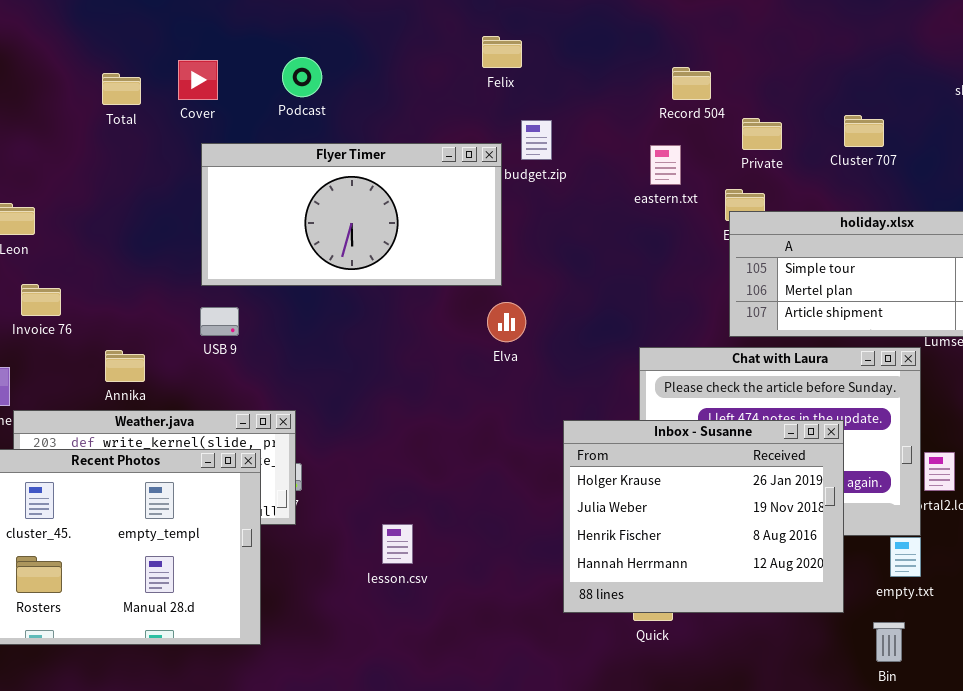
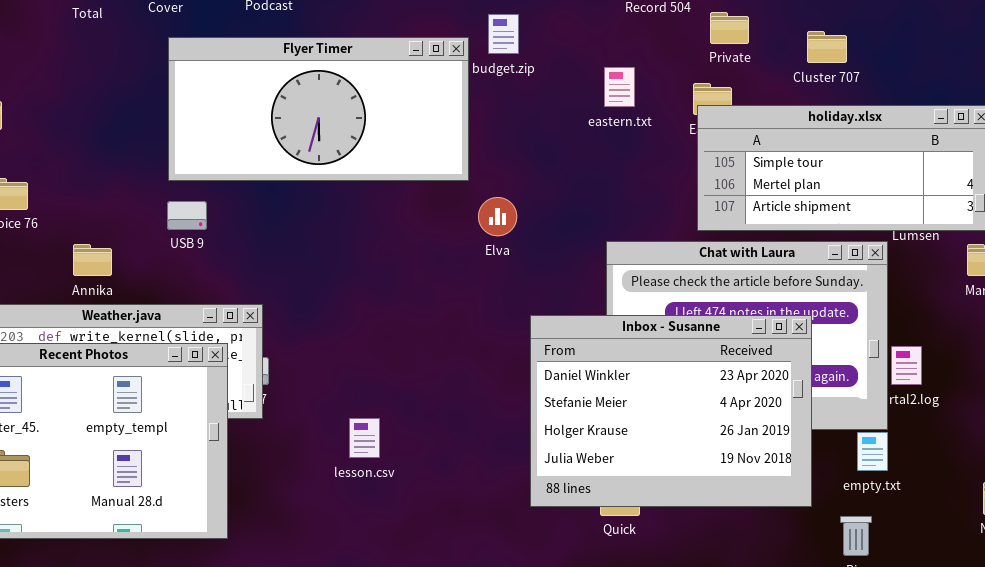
Cluster 707: [844,115,884,147] -> [807,31,847,63], moved
eastern.txt: [650,145,681,185] -> [604,67,635,107], moved
Elva: [487,302,526,342] -> [478,197,517,236], moved
Inbox - Susanne: [563,420,844,613] -> [530,315,812,507], scrolled up 2 rows

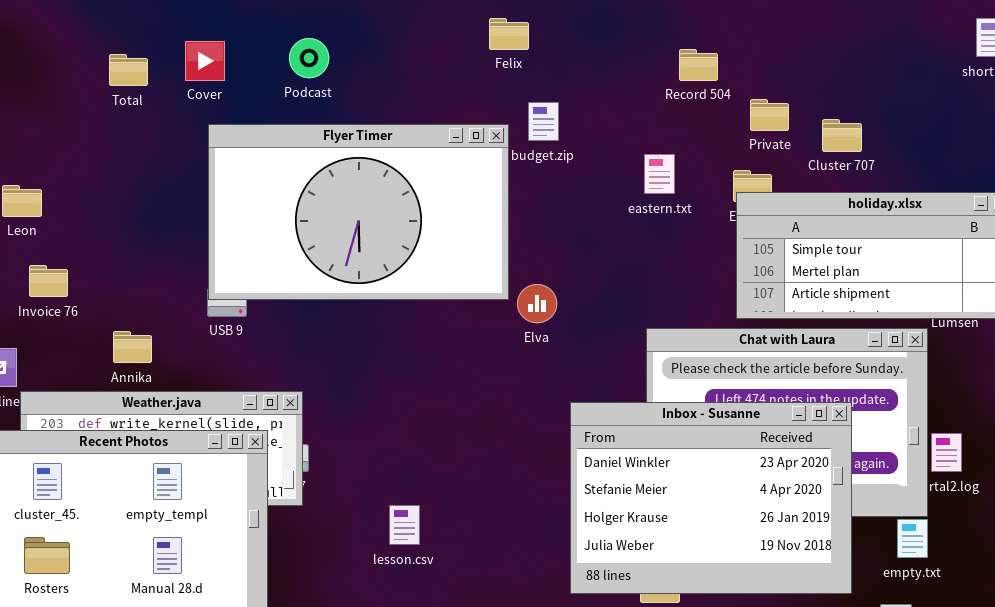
Cluster 707: [807,31,847,63] -> [822,119,862,152], moved
Flyer Timer: [168,37,469,181] -> [208,124,509,300], resized

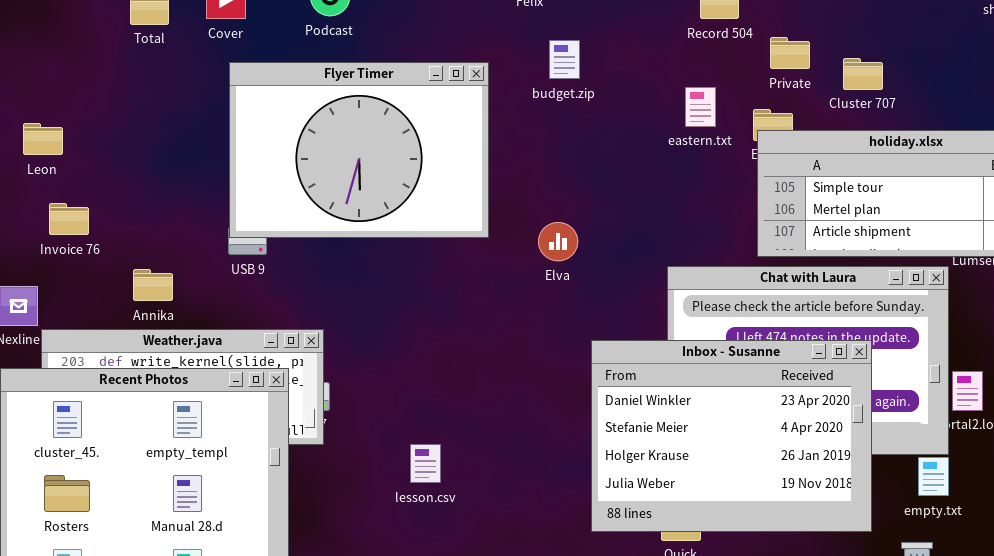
Flyer Timer: [208,124,509,300] -> [229,62,489,238], resized
eastern.txt: [644,154,675,194] -> [685,87,716,127], moved

